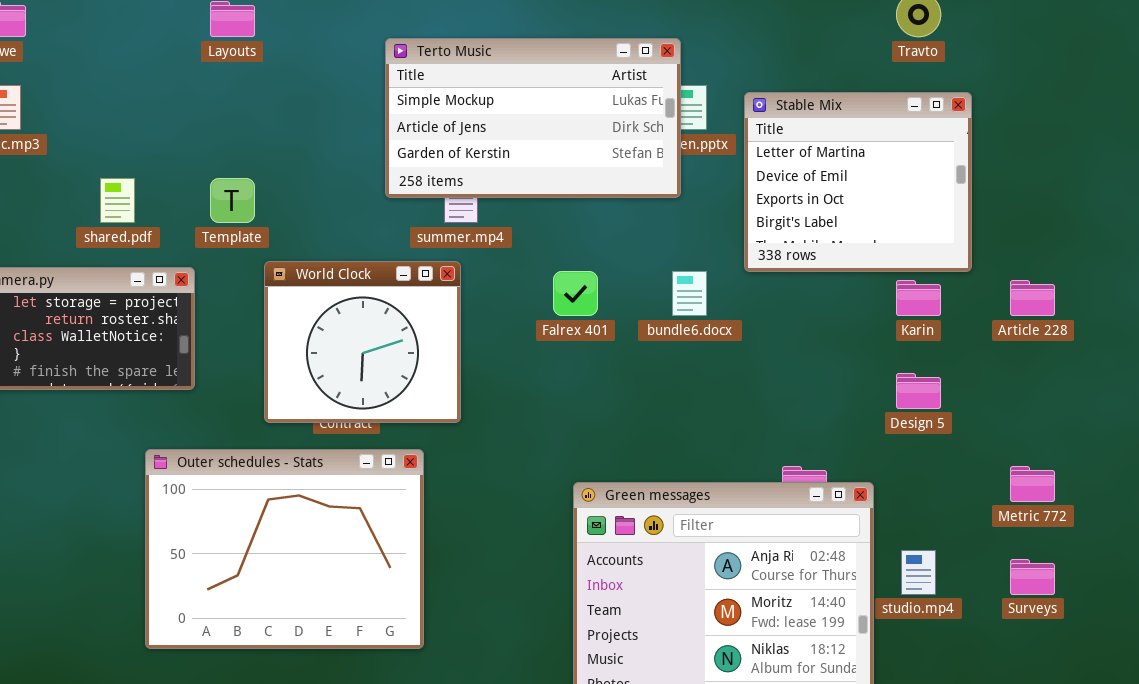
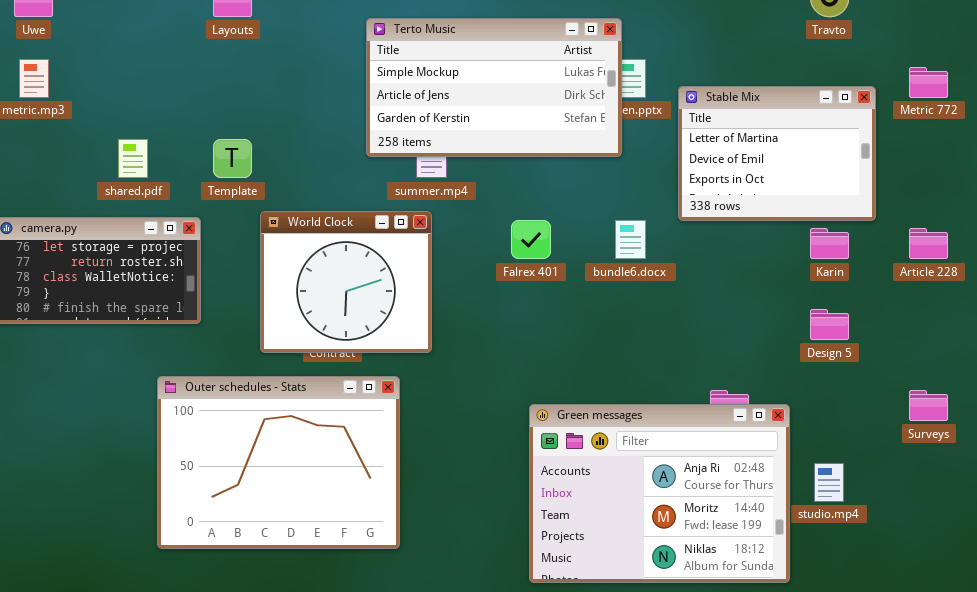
Stable Mix: [744,92,972,272] -> [678,86,876,221], resized
Metric 772: [1010,466,1055,502] -> [909,67,948,98], moved
Surveys: [1010,559,1055,595] -> [909,390,948,421], moved

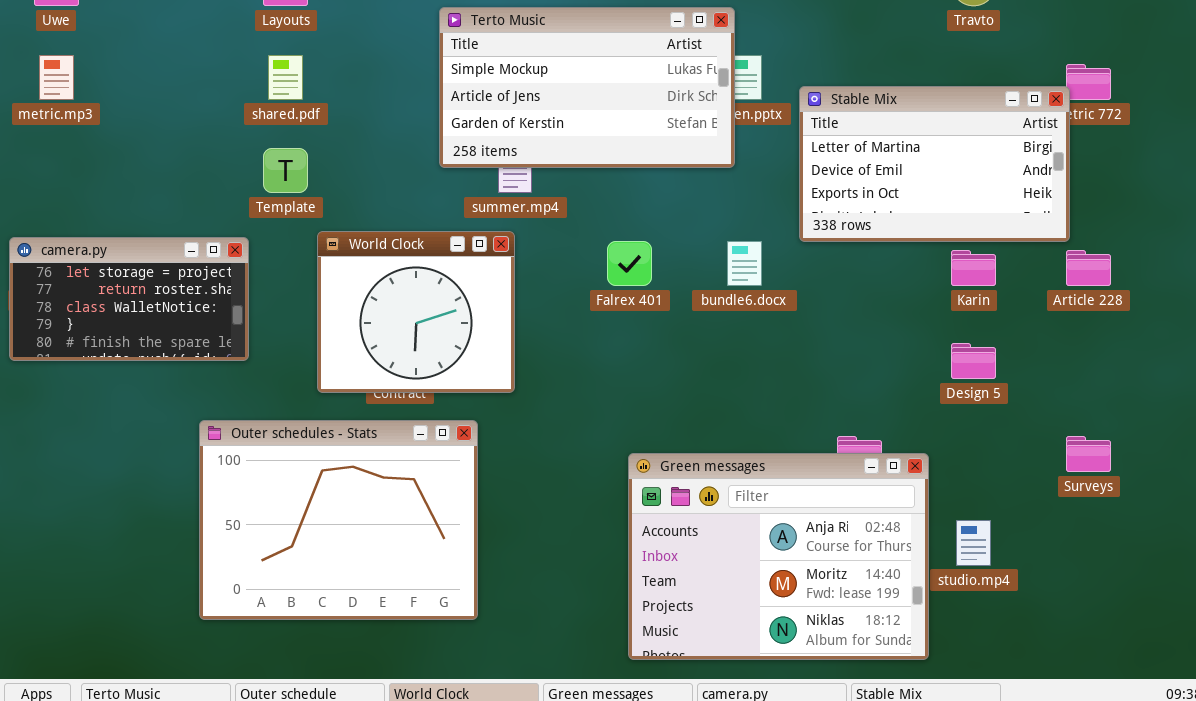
Stable Mix: [678,86,876,221] -> [799,86,1070,242], resized
shared.pdf: [118,139,148,178] -> [268,55,303,100], moved

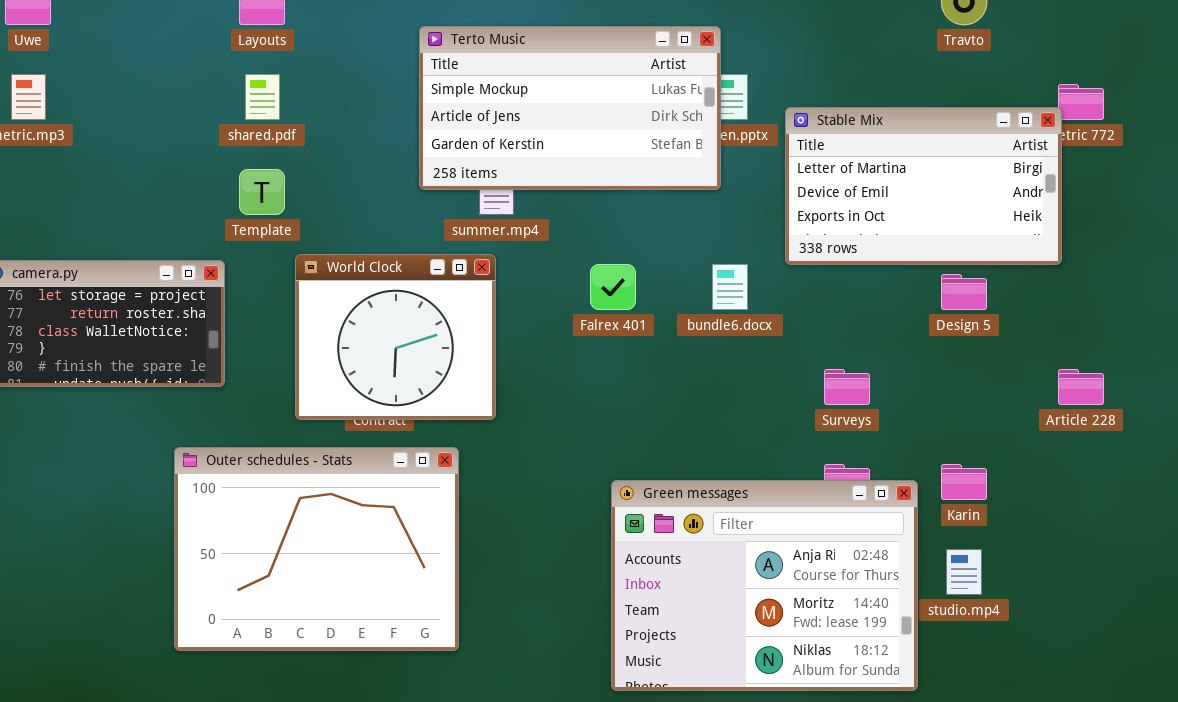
Karin: [951,250,996,286] -> [941,464,987,500], moved
Article 228: [1066,250,1111,286] -> [1058,369,1104,405], moved
Design 5: [951,343,996,379] -> [941,274,987,310], moved
Surveys: [1066,436,1111,472] -> [824,369,870,405], moved

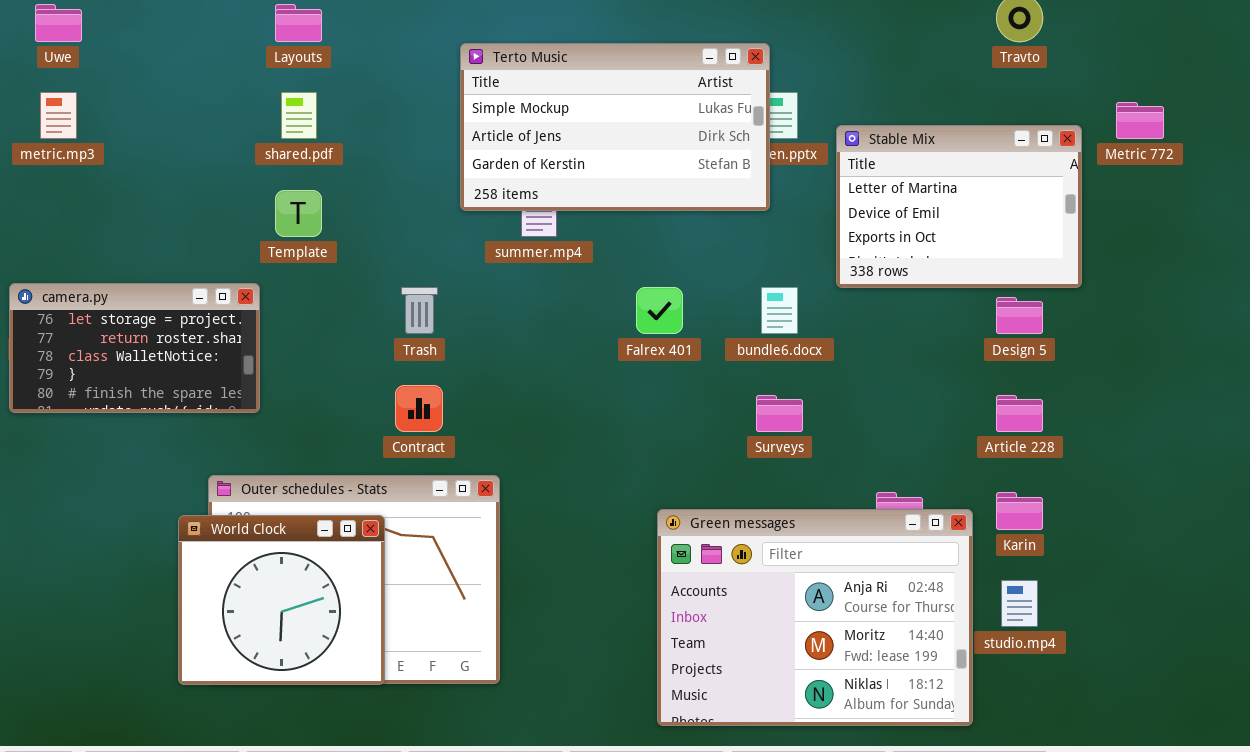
Stable Mix: [785,107,1062,265] -> [836,125,1082,288], resized
World Clock: [295,254,496,420] -> [178,515,385,685], moved
Surveys: [824,369,870,405] -> [756,395,803,432], moved
Article 228: [1058,369,1104,405] -> [996,395,1043,432], moved

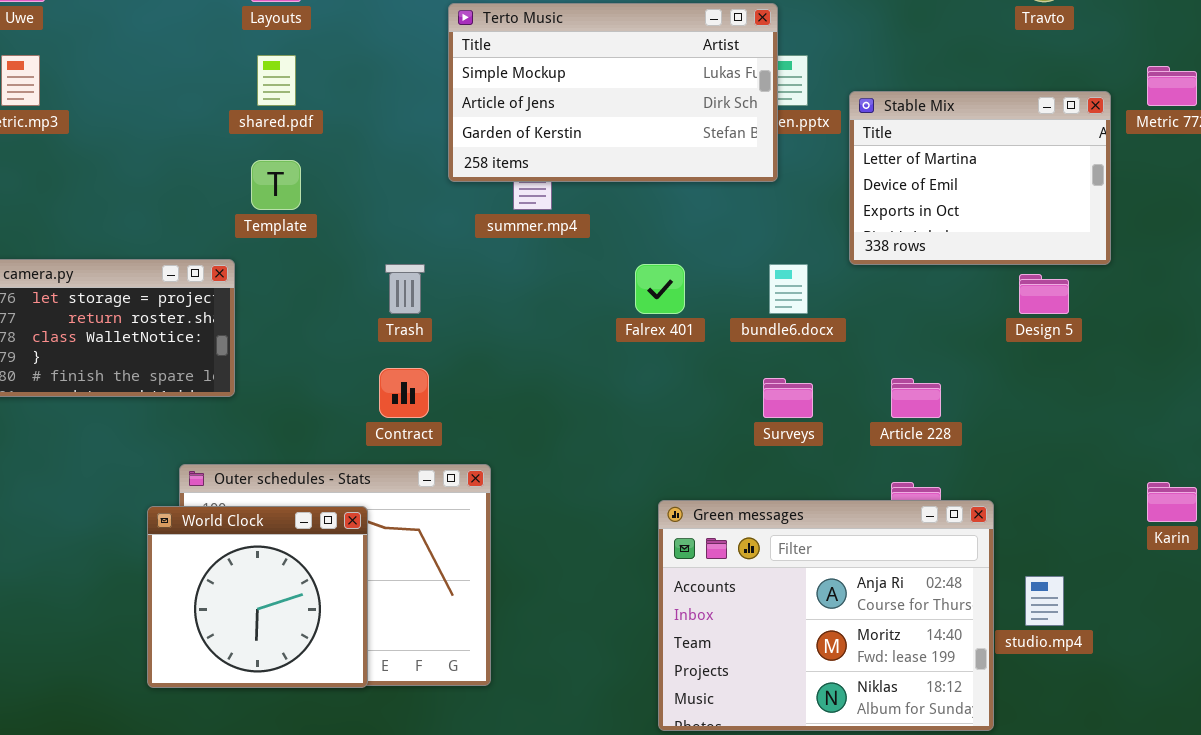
Article 228: [996,395,1043,432] -> [891,378,941,418], moved
Karin: [996,492,1043,530] -> [1147,482,1197,522], moved

